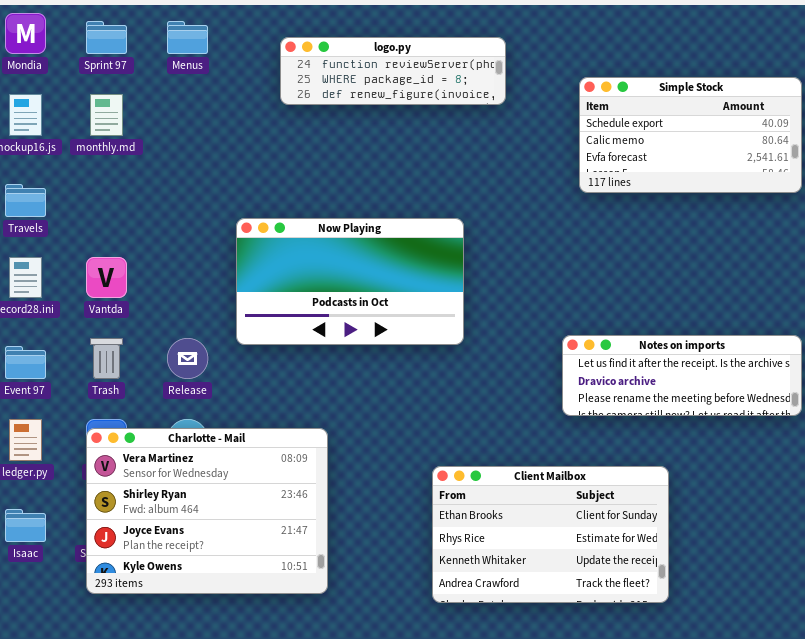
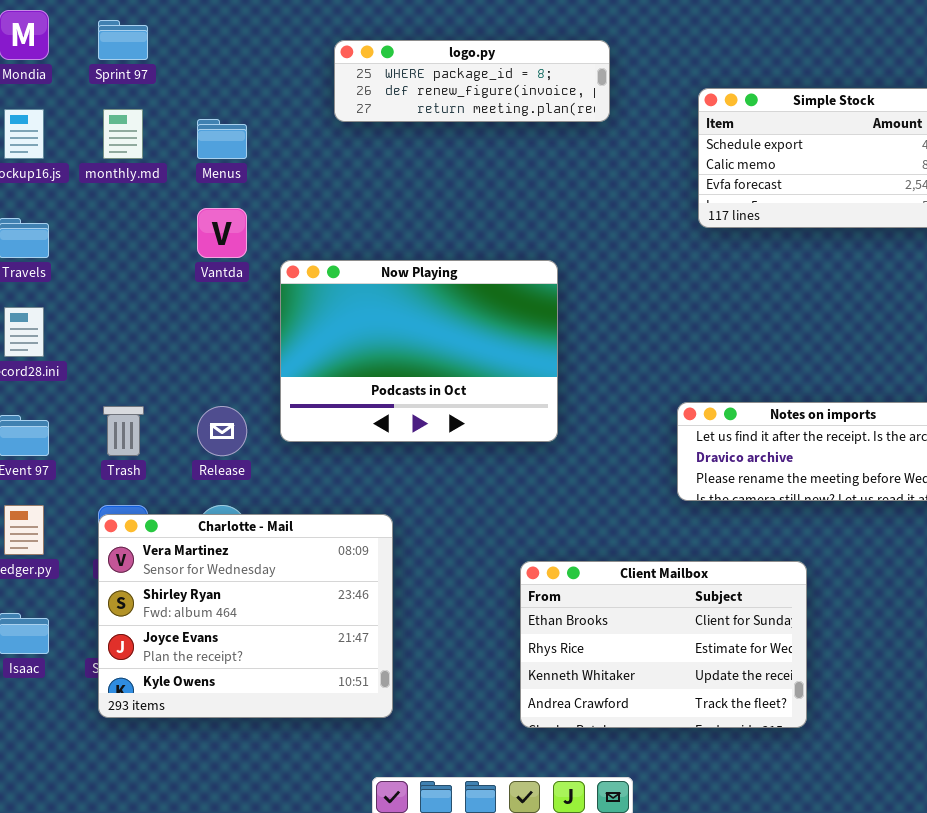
Menus: [167,21,208,54] -> [197,119,247,159], moved
logo.py: [280,37,506,105] -> [334,40,610,122], scrolled down 1 row
Now Playing: [236,218,464,345] -> [280,260,558,442], resized
Vantda: [86,257,127,298] -> [197,208,247,258], moved

